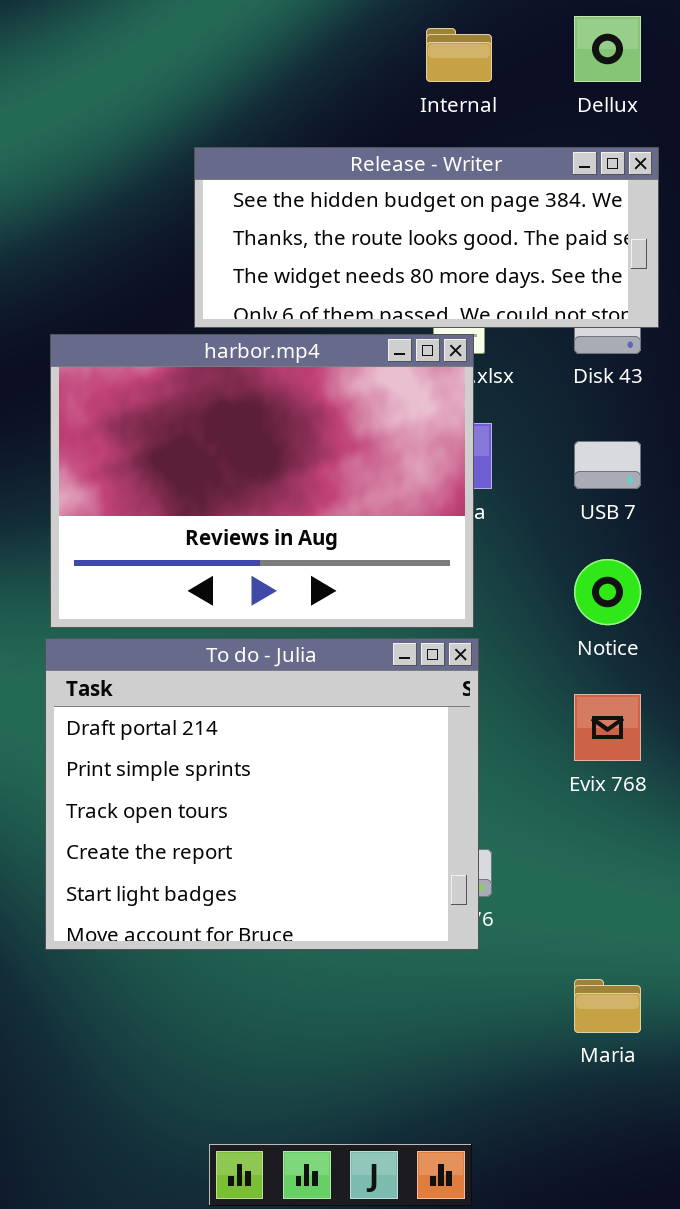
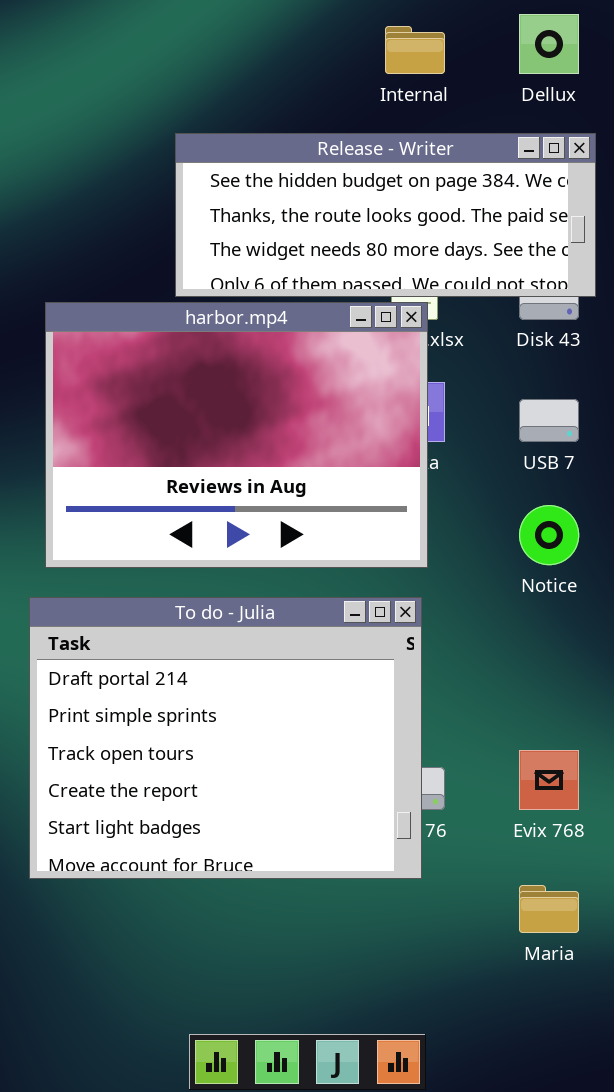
To do - Julia: [45,638,479,950] -> [29,597,422,879], moved
Evix 768: [574,694,641,761] -> [519,750,579,810], moved

